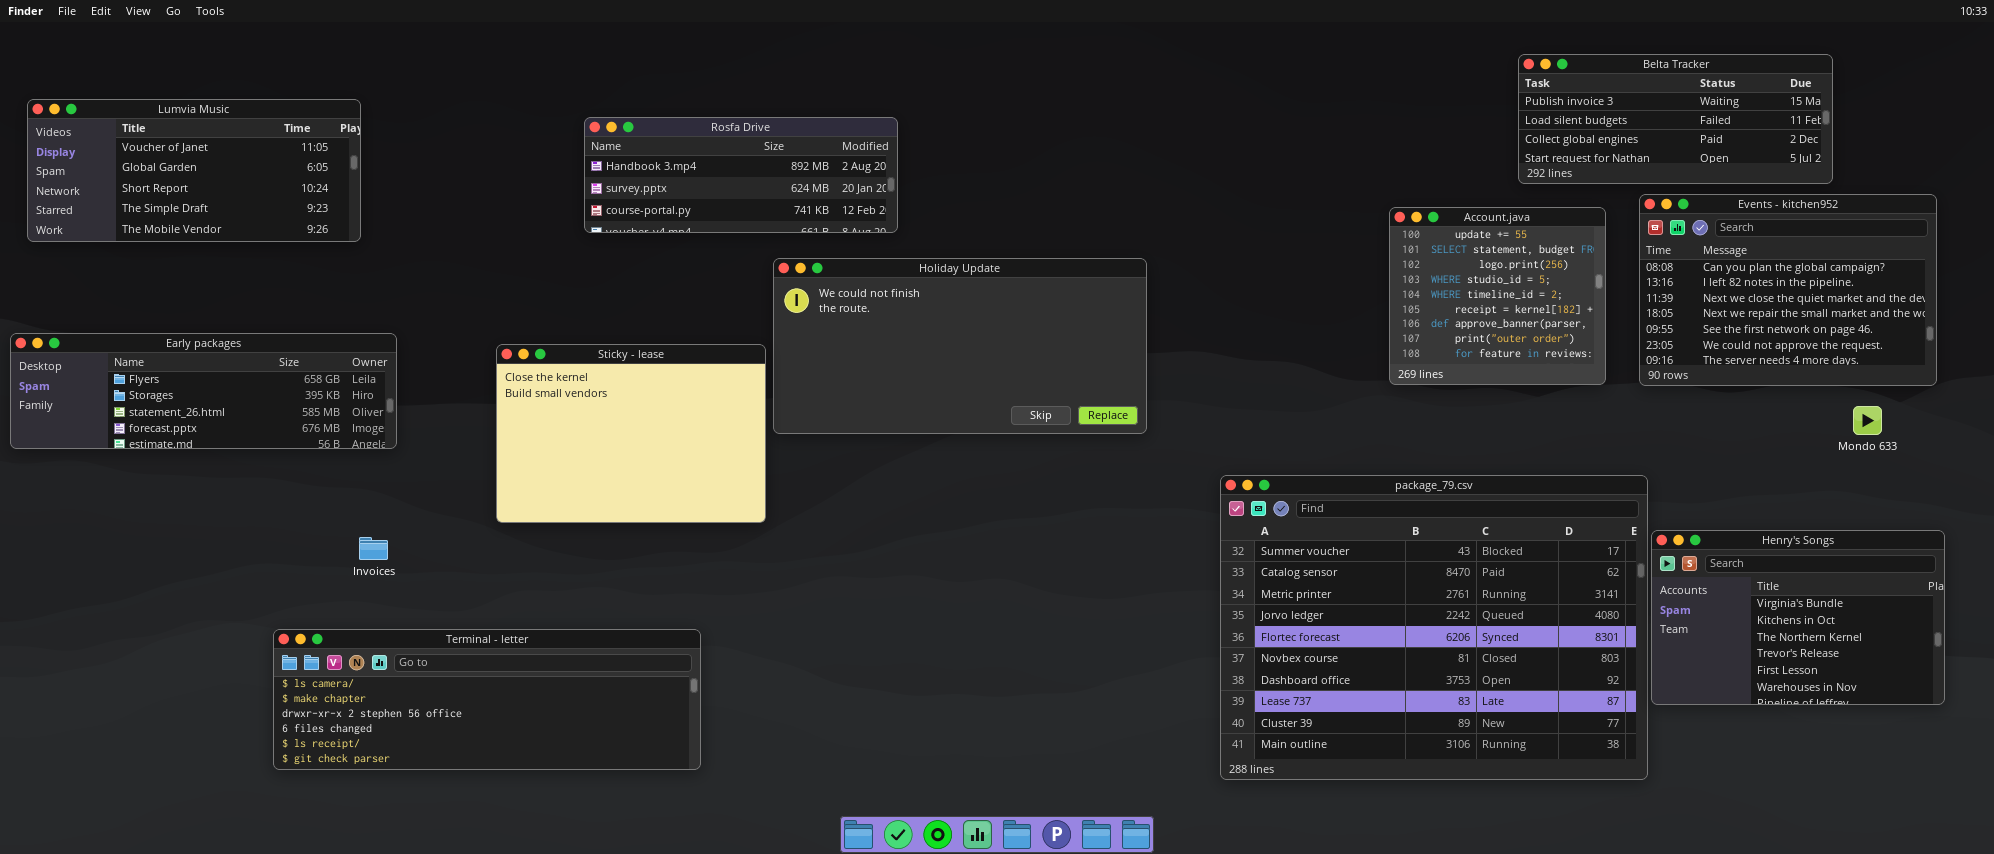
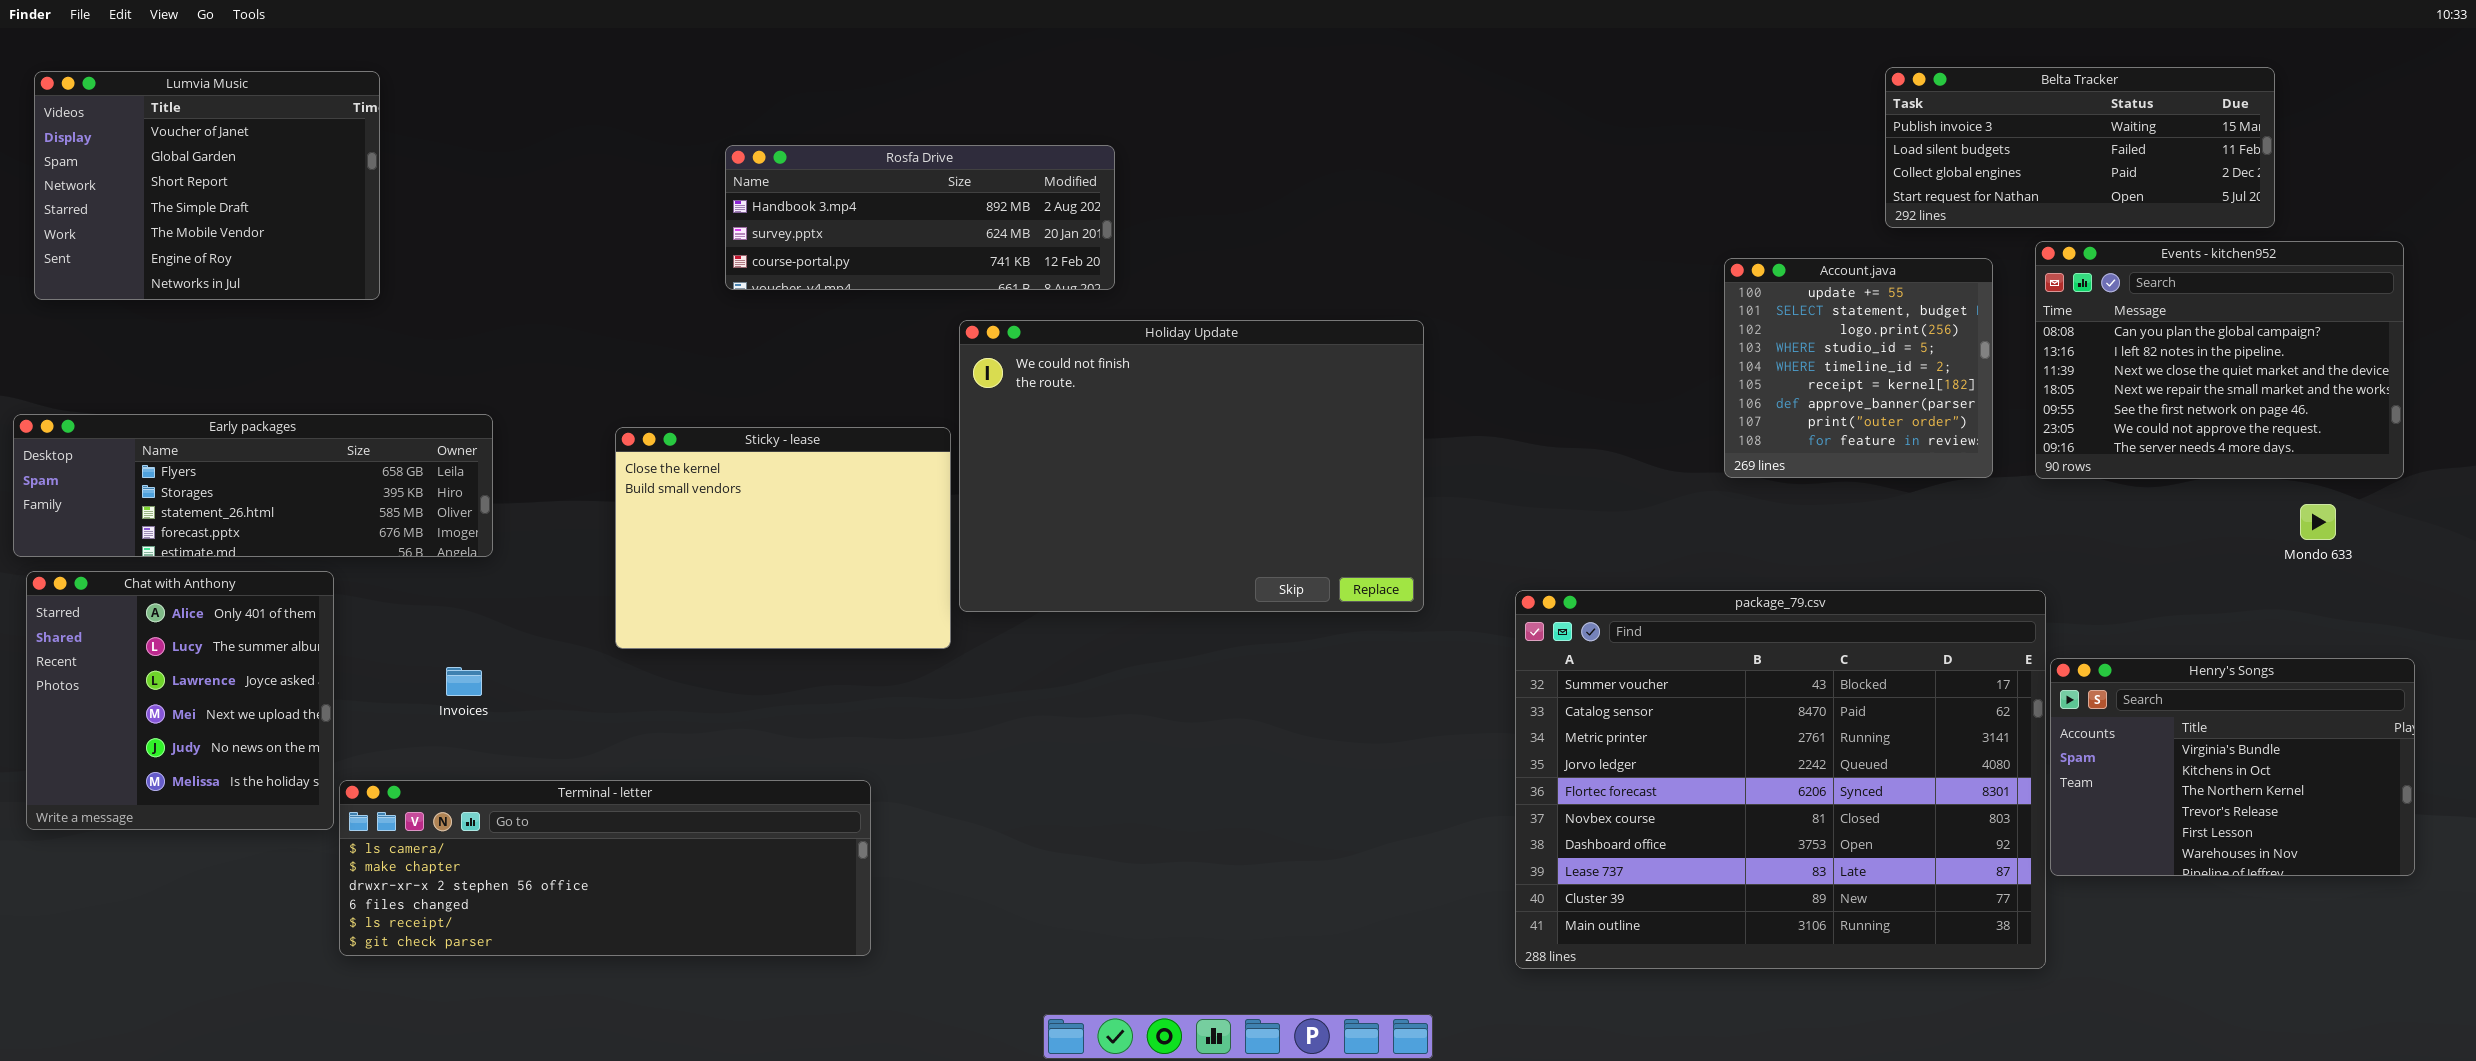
Lumvia Music: [27,99,361,242] -> [34,71,380,300], resized
Holiday Update: [773,258,1147,434] -> [959,320,1424,612], resized
Chat with Anthony: none -> [26,571,334,830], opened

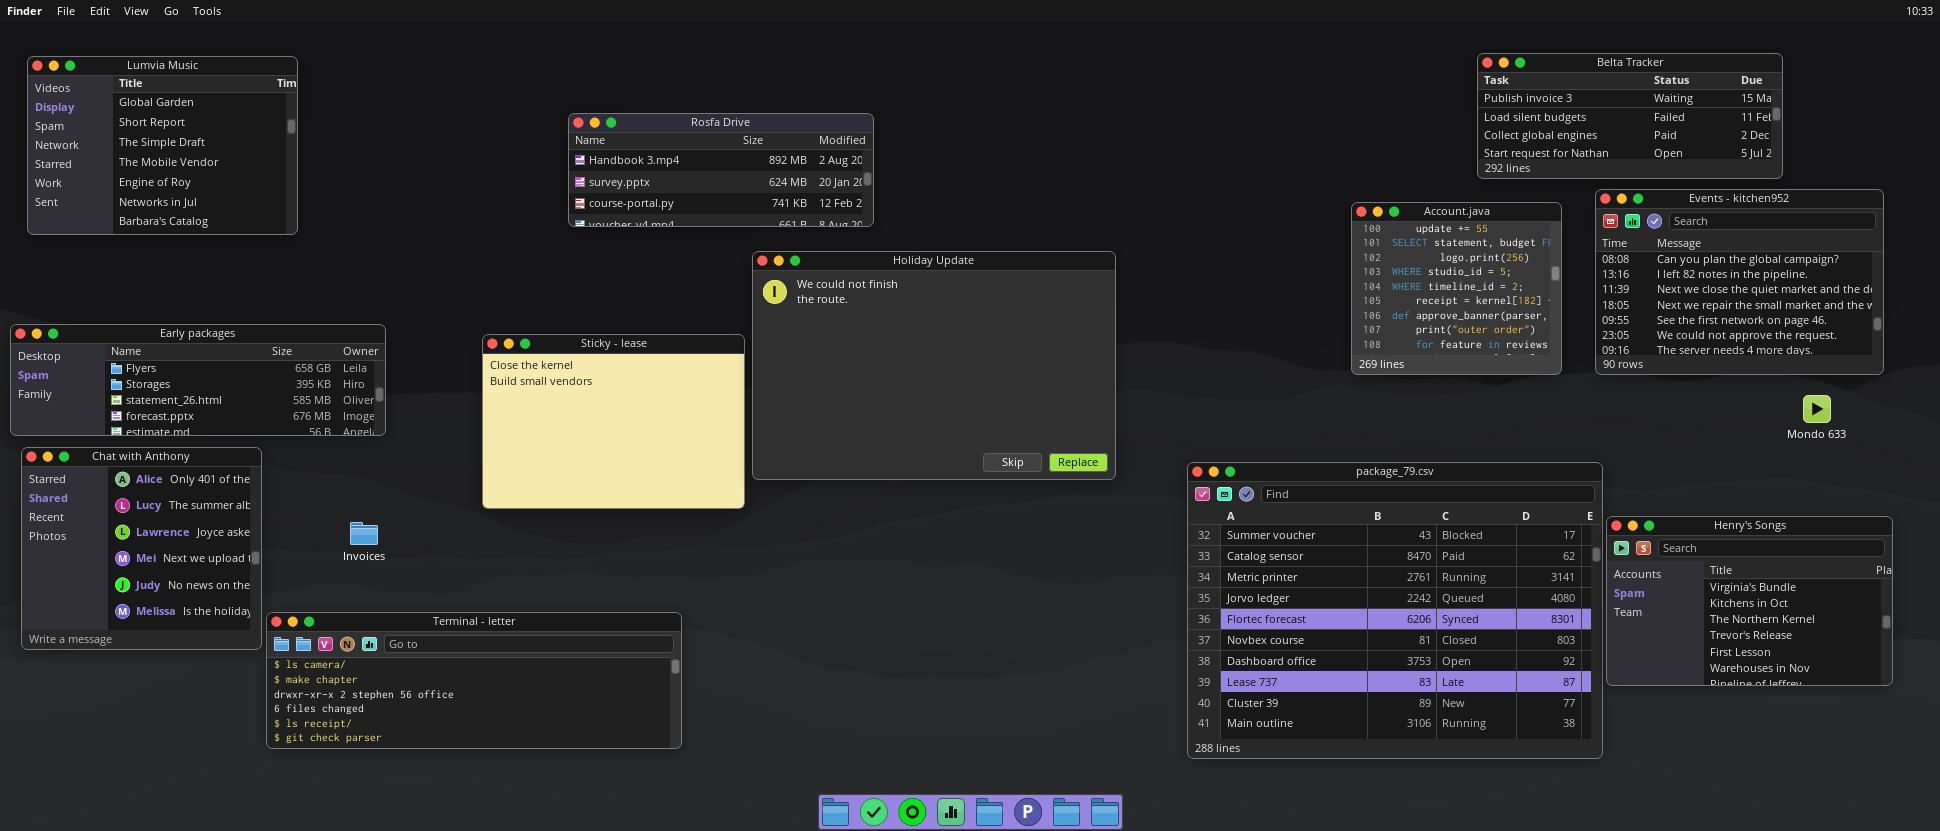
Lumvia Music: [34,71,380,300] -> [27,56,298,235], scrolled down 1 row

